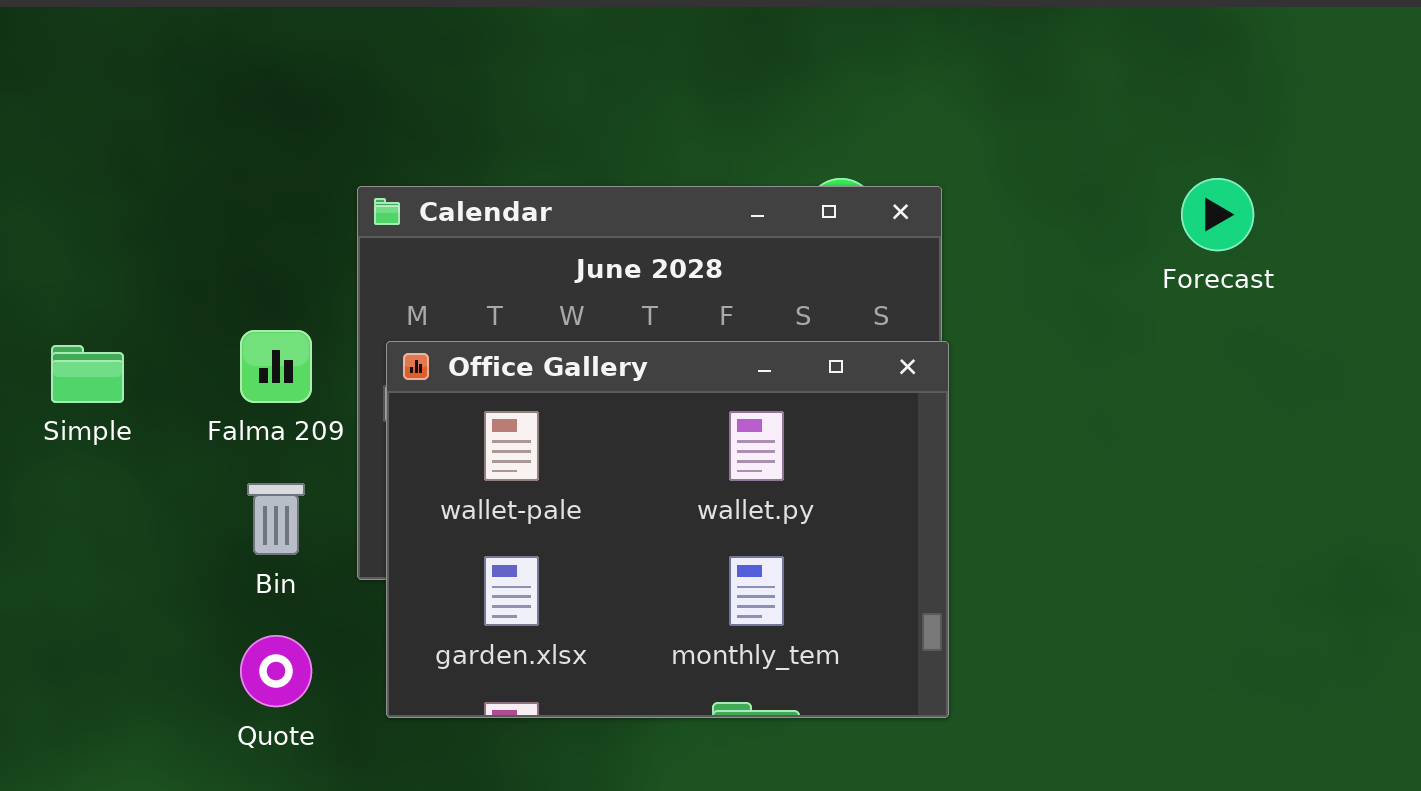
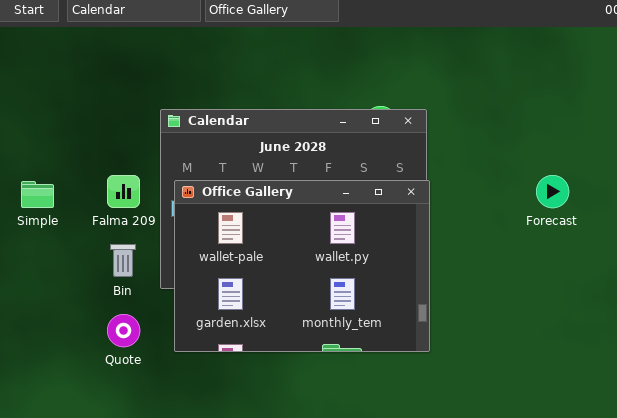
Forecast: [1181,178,1254,251] -> [536,175,569,208], moved

